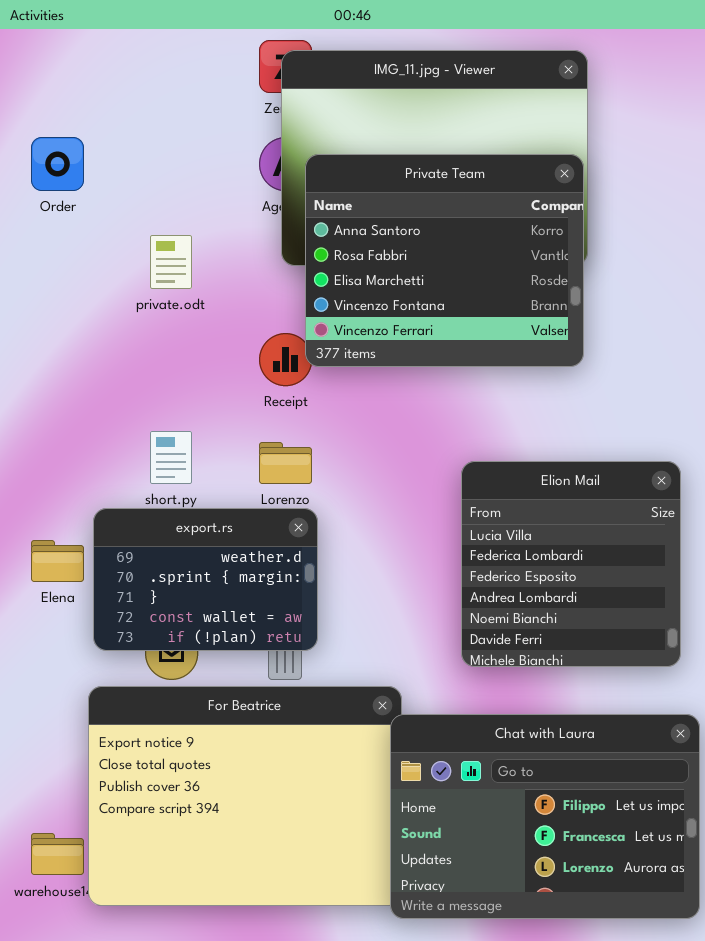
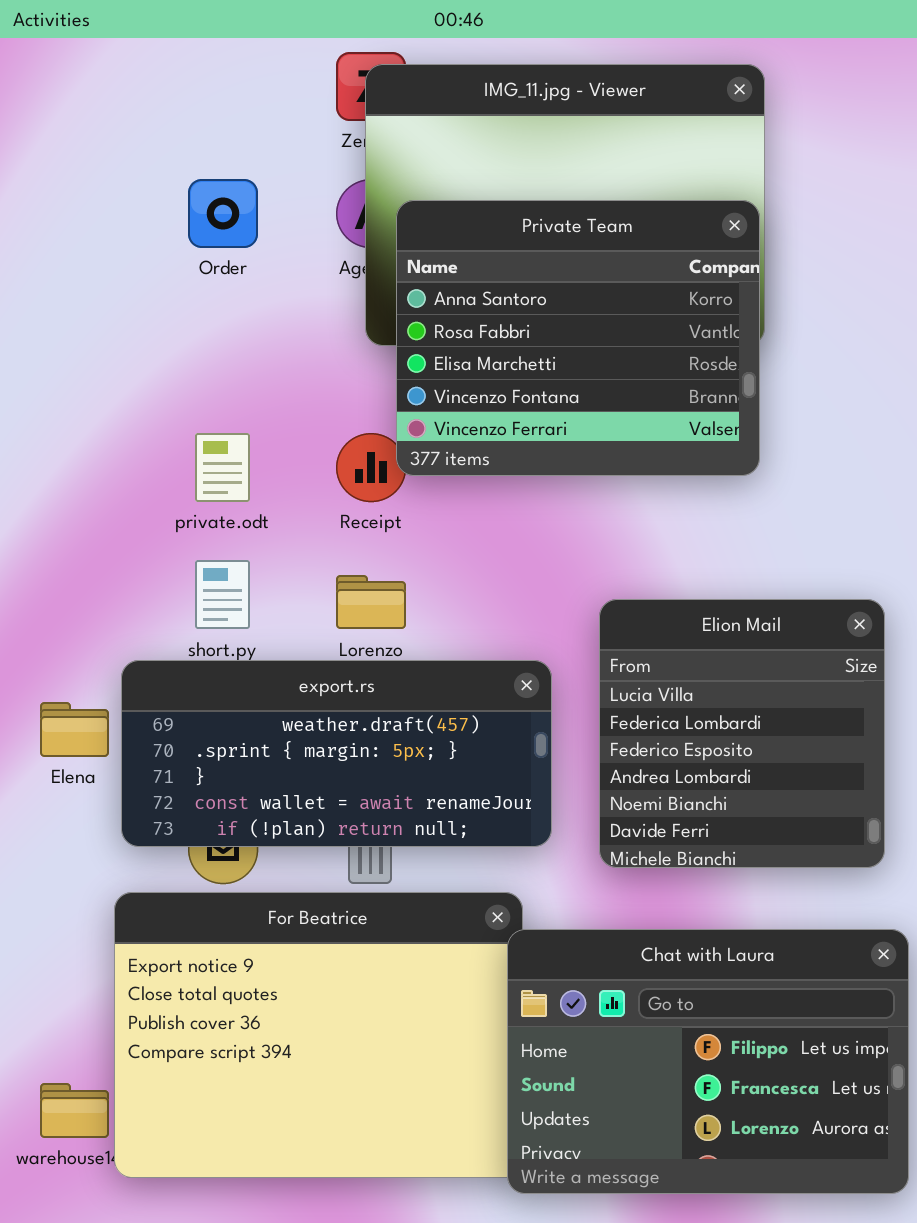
Order: [31,137,84,191] -> [188,179,258,248], moved
private.odt: [150,235,192,289] -> [195,433,250,502], moved
export.rs: [93,508,318,651] -> [121,660,552,847], resized

